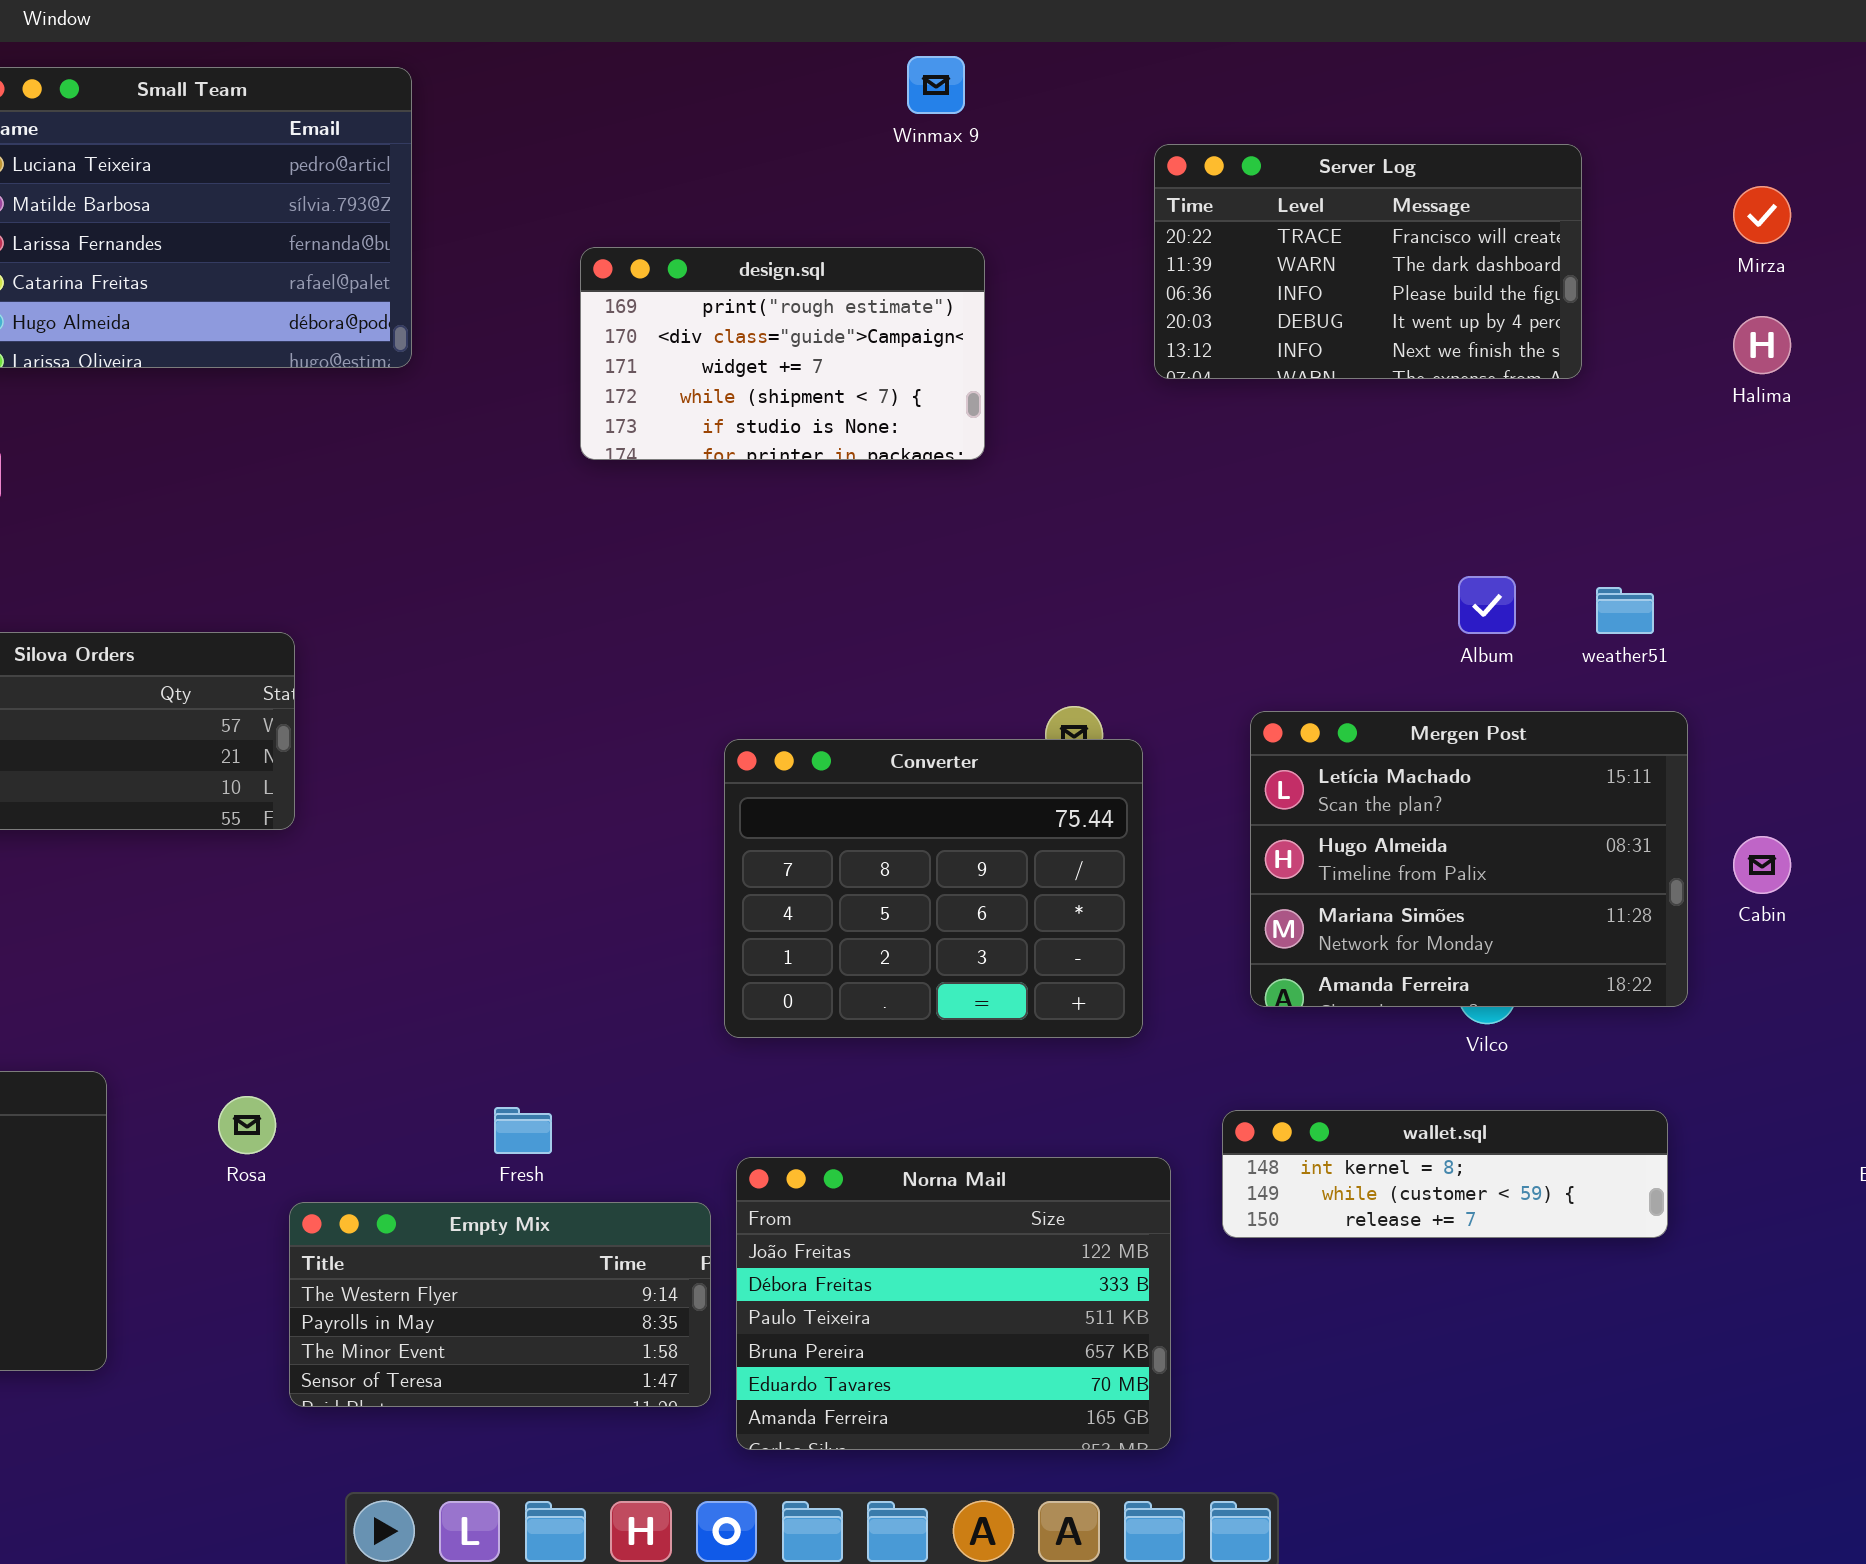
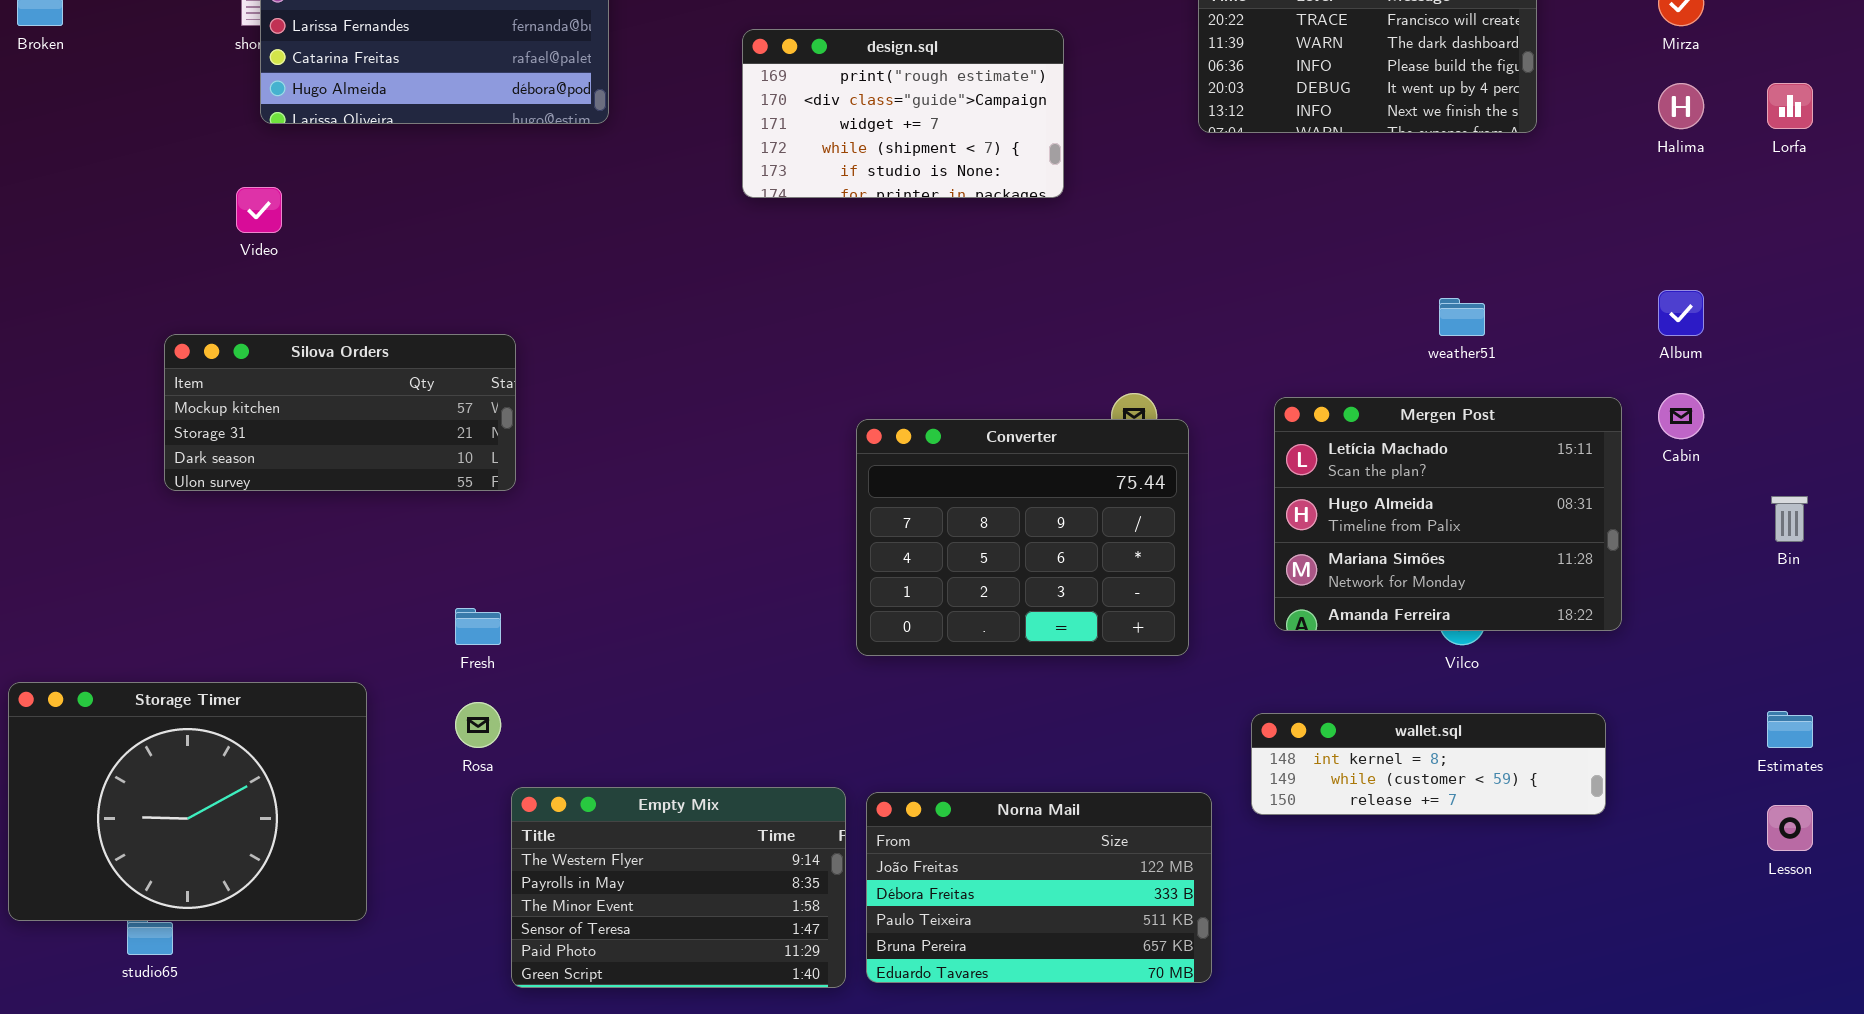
Album: [1458,576,1516,634] -> [1658,290,1704,336], moved
weather51: [1596,587,1654,634] -> [1439,298,1485,336], moved
Cabin: [1733,836,1791,894] -> [1658,393,1704,439], moved
Fresh: [494,1107,552,1154] -> [455,608,501,645], moved
Norna Mail: [736,1157,1171,1450] -> [866,792,1212,983], resized
Empty Mix: [289,1202,711,1407] -> [511,787,846,988], resized

